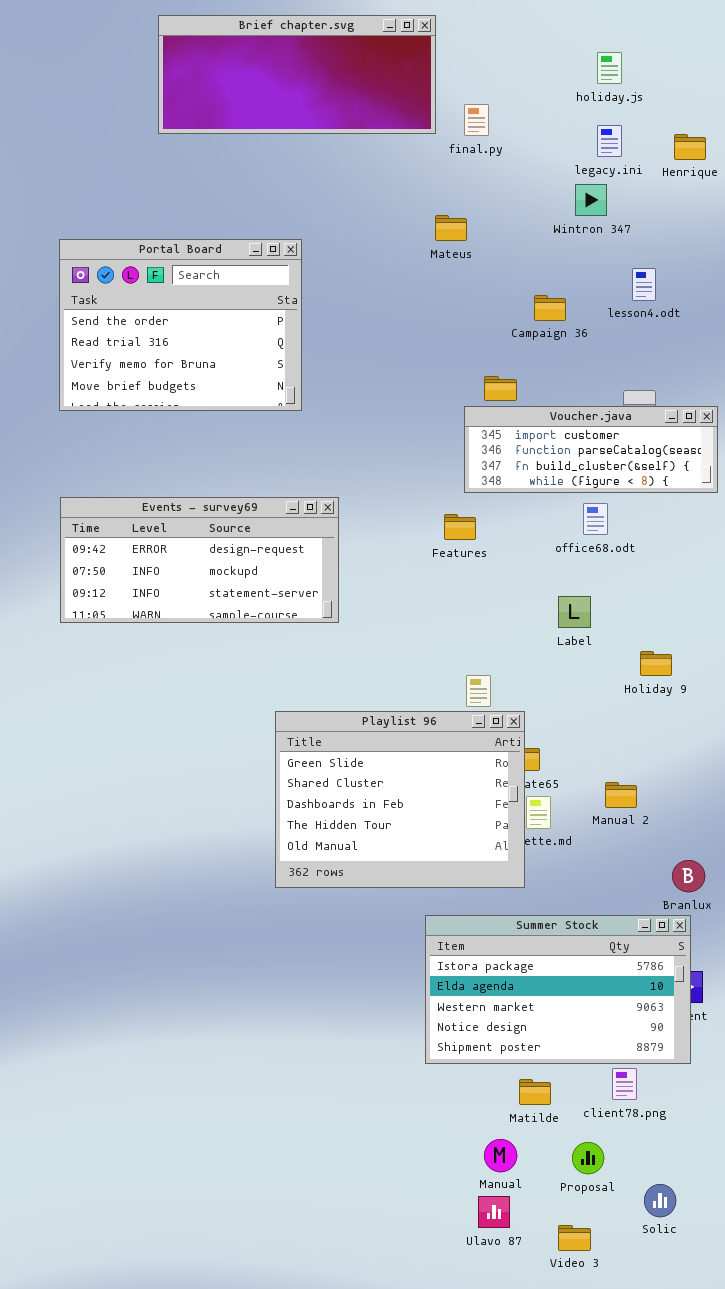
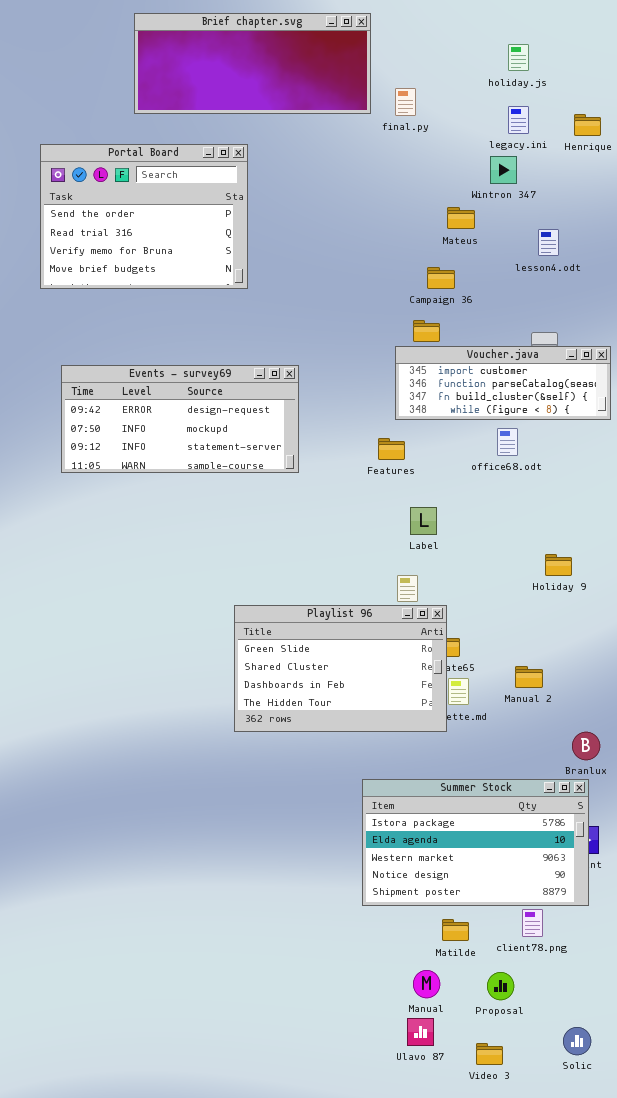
Mateus: [435,215,467,241] -> [447,207,475,229], moved
Portal Board: [59,239,302,411] -> [40,144,248,289], moved
Campaign 36: [534,295,566,321] -> [427,267,455,289], moved
Events - survey69: [60,497,339,623] -> [61,365,299,473], moved
Label: [558,596,591,628] -> [410,507,437,535], moved
Playlist 96: [275,711,525,888] -> [234,605,447,732], resized
Solic: [644,1184,676,1217] -> [563,1027,591,1055], moved

